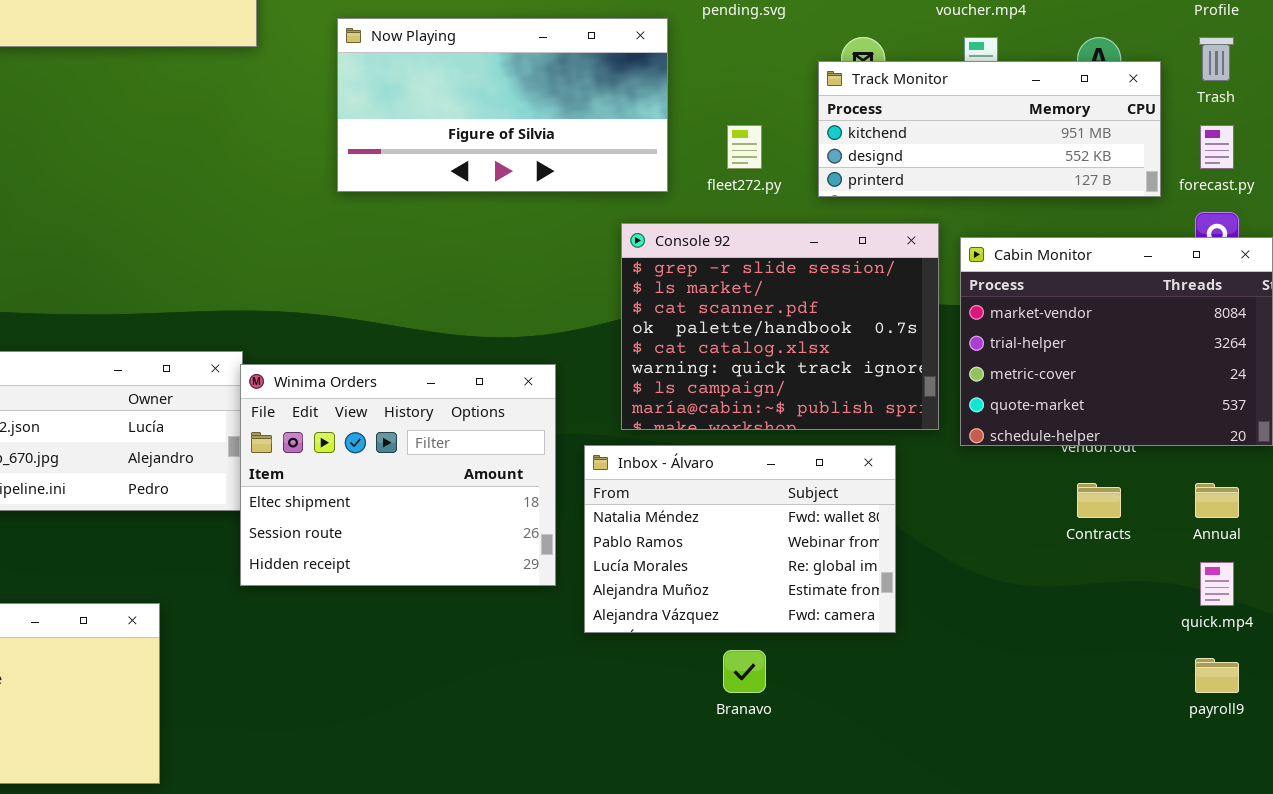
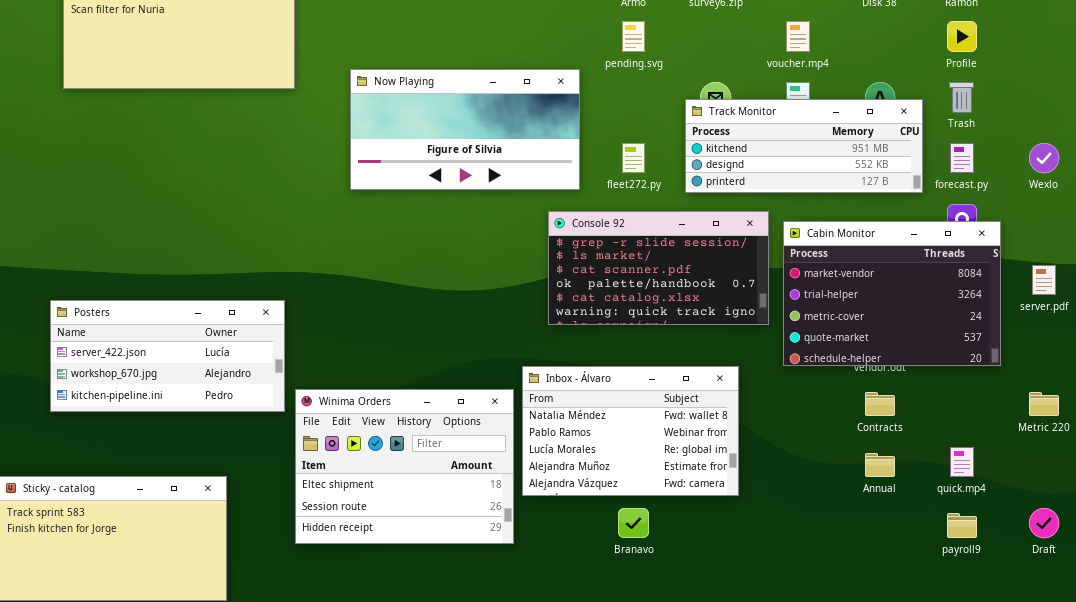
Console 92: [621,223,939,430] -> [548,211,769,325], resized
Winima Orders: [240,364,556,586] -> [295,389,514,544], moved
Annual: [1195,483,1239,518] -> [865,453,895,477], moved

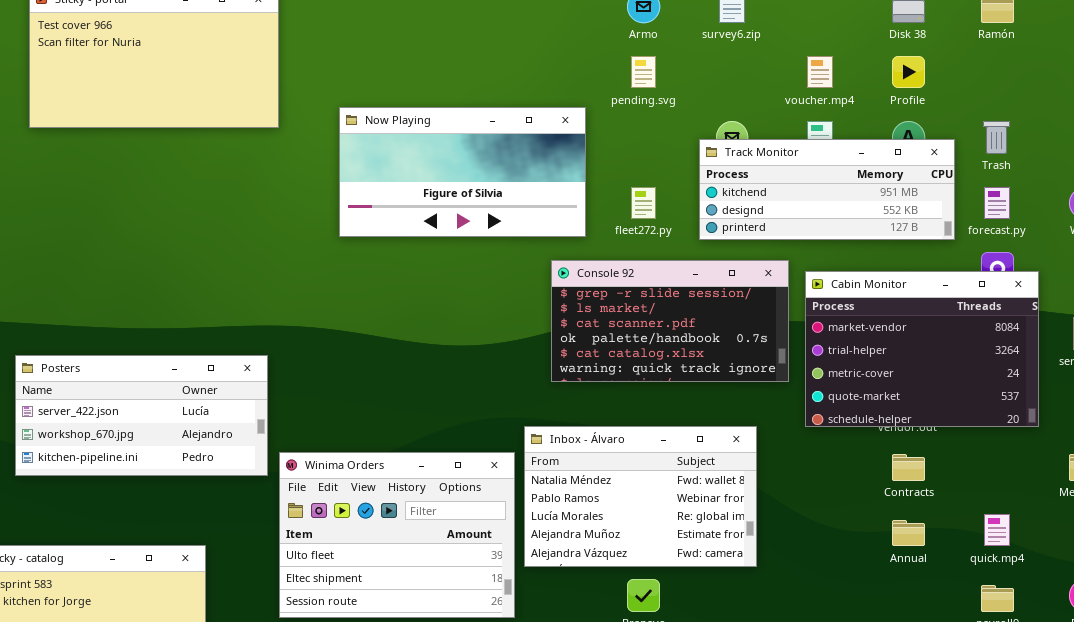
Profile: [947,21,977,52] -> [892,56,925,88], moved
Winima Orders: [295,389,514,544] -> [279,452,515,618], scrolled up 1 row

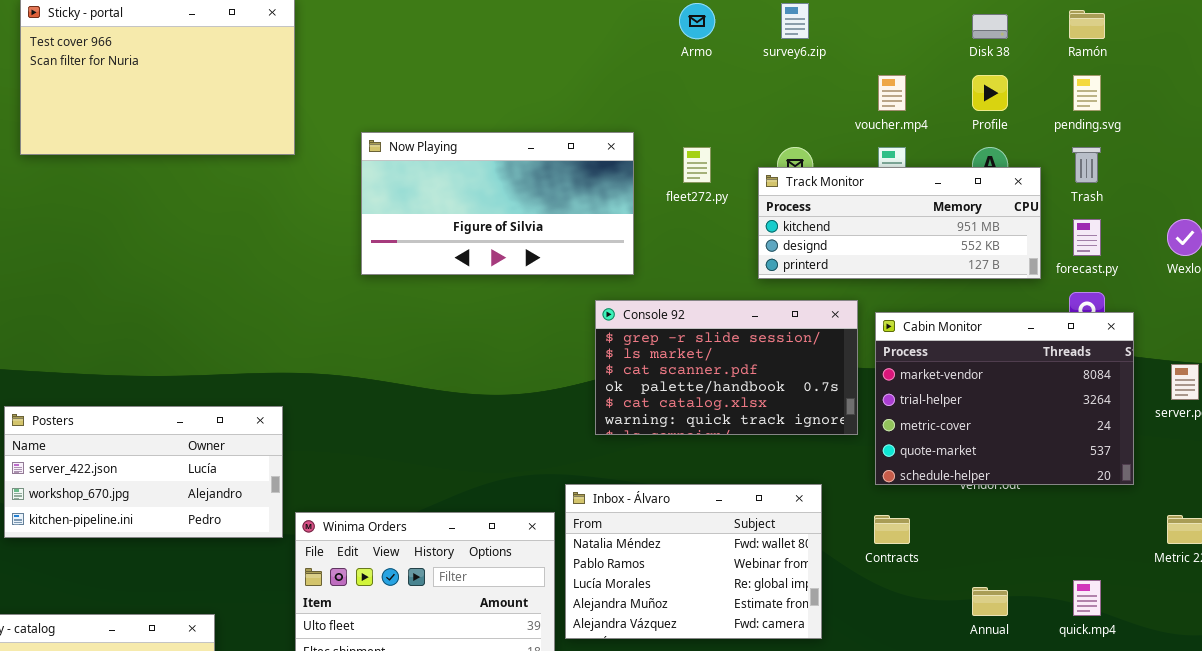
pending.svg: [631,56,656,88] -> [1073,75,1101,111], moved
fleet272.py: [631,187,656,219] -> [683,147,711,183], moved
Contracts: [892,454,925,481] -> [874,515,910,544], moved

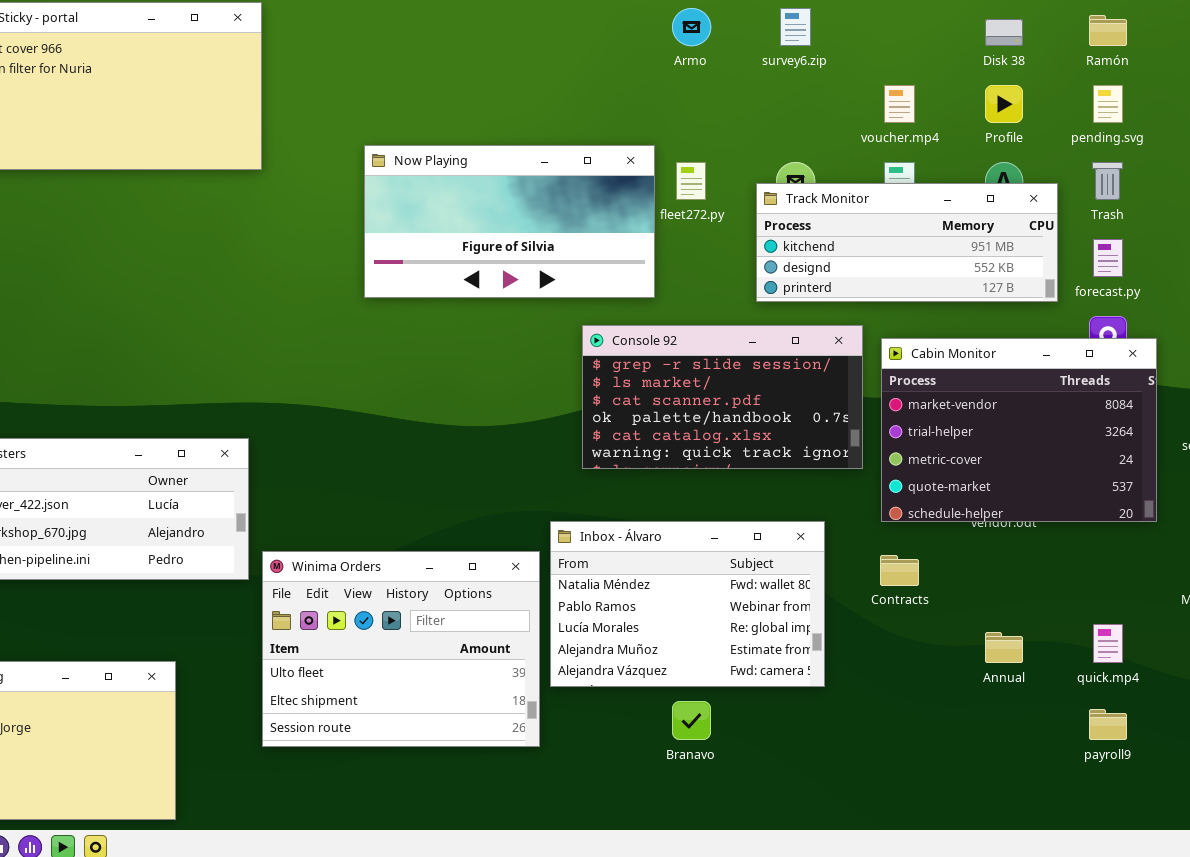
Now Playing: [361,132,634,275] -> [364,145,655,298], moved

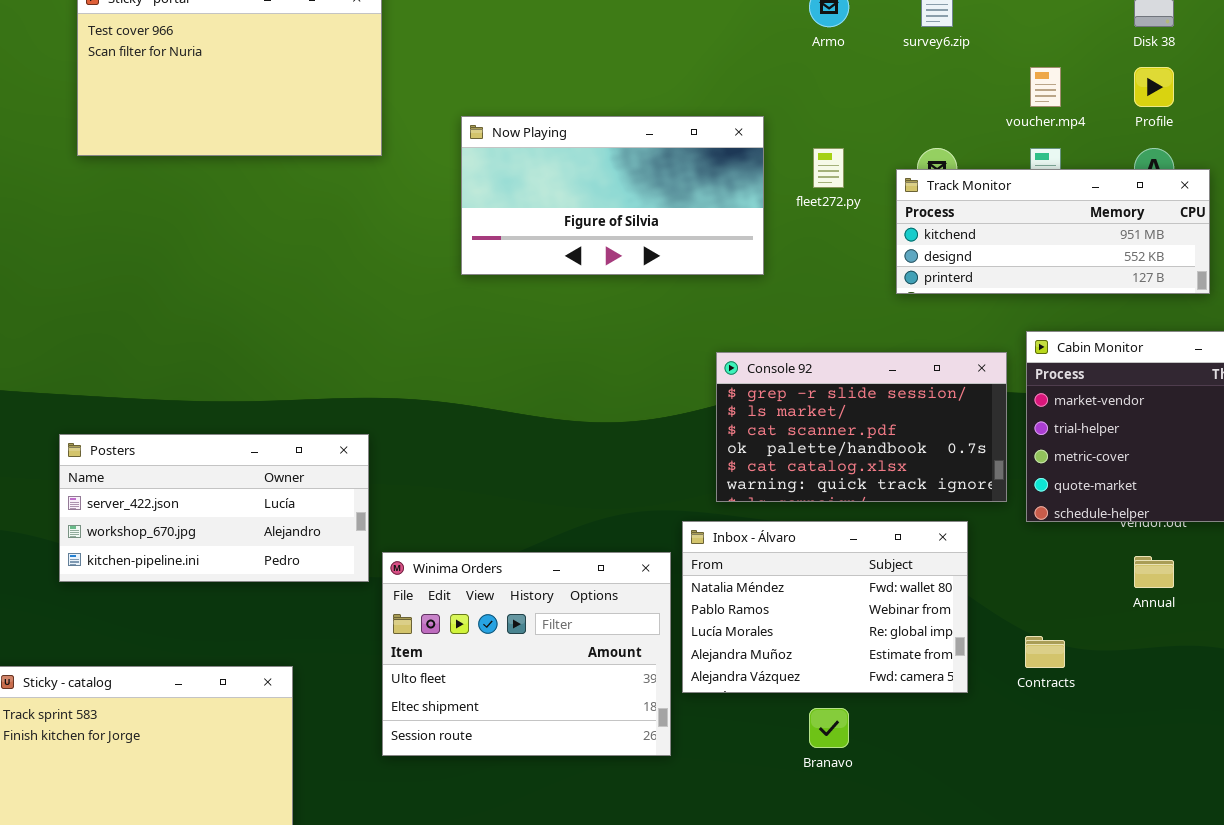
Now Playing: [364,145,655,298] -> [461,116,764,275], moved
Console 92: [582,325,863,469] -> [716,352,1007,502], moved
Contracts: [880,555,919,586] -> [1025,636,1065,668], moved
Annual: [985,632,1023,663] -> [1134,556,1174,588], moved

